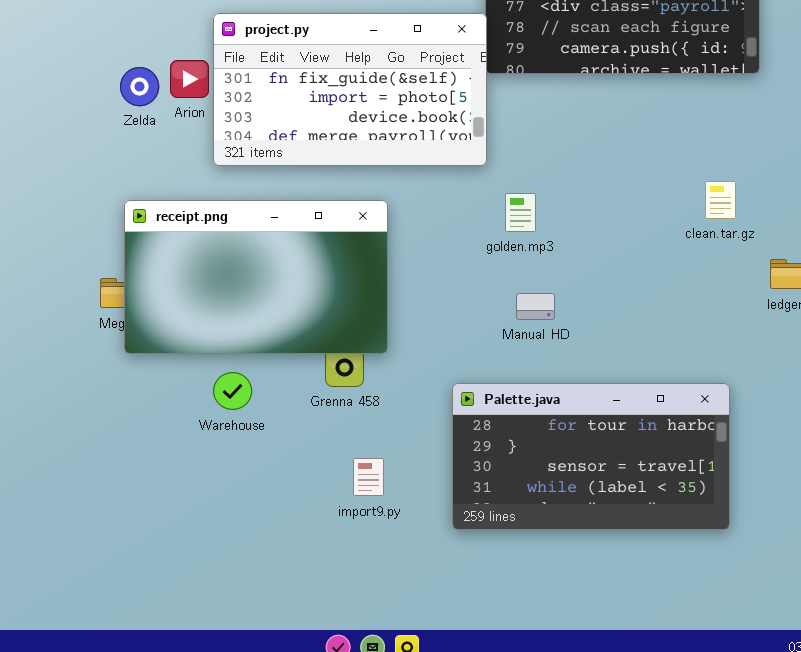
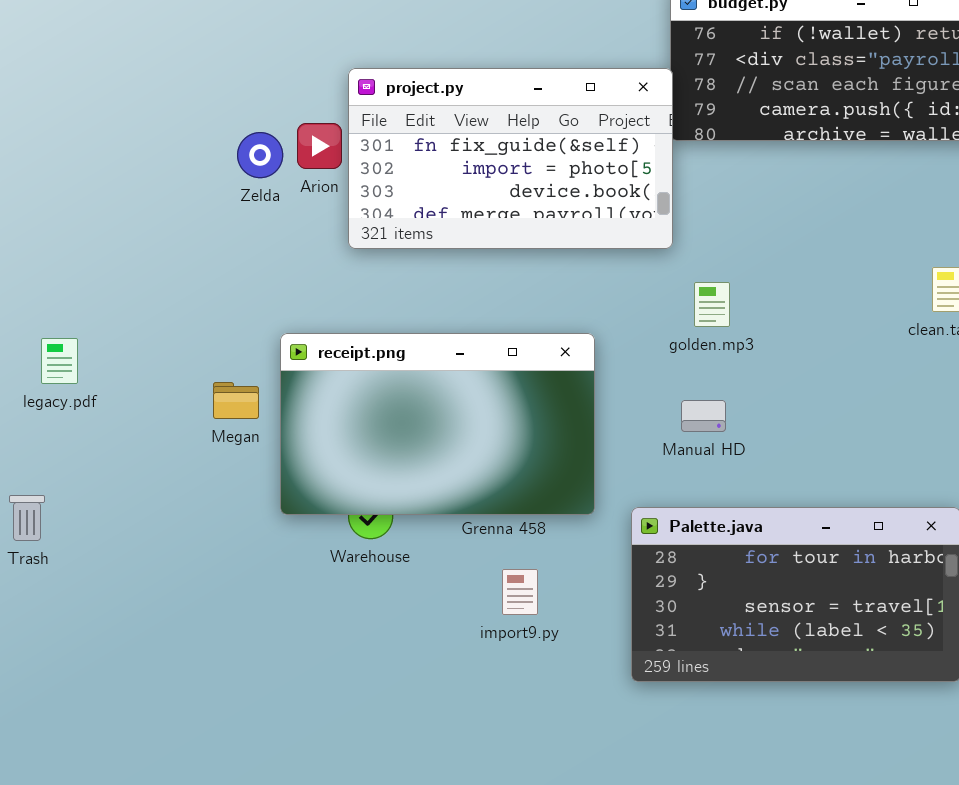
receipt.png: [124,200,388,354] -> [280,333,595,515], moved
Manual HD: [516,293,555,320] -> [681,400,726,432], moved
import9.py: [353,458,384,496] -> [502,569,538,615], moved

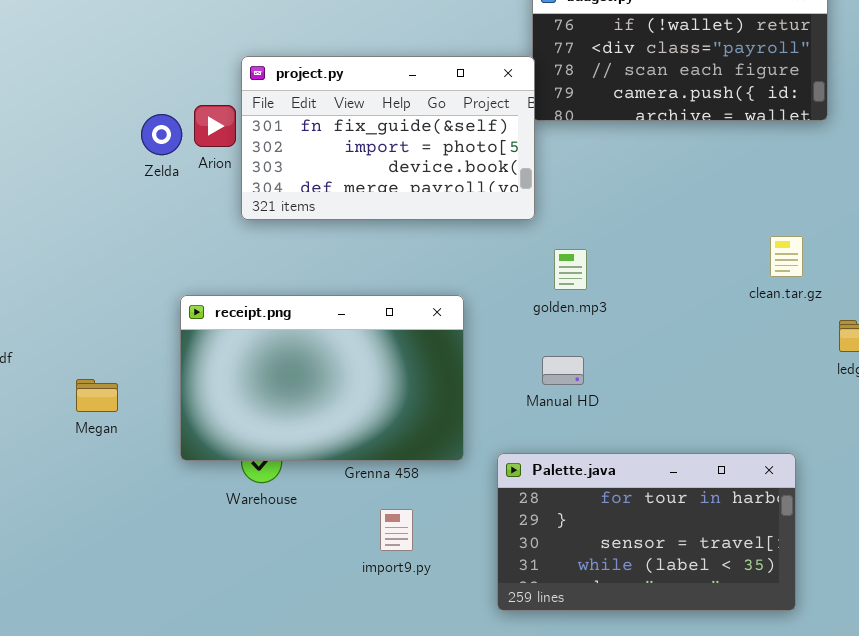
Megan: [213,382,259,419] -> [76,379,118,412], moved

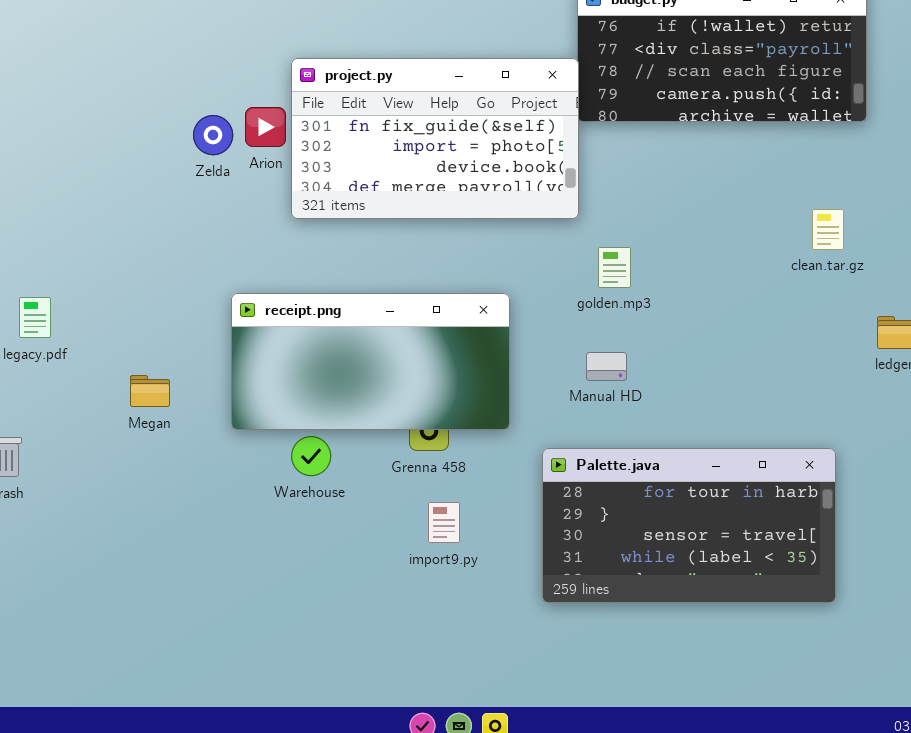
clean.tar.gz: [770,236,803,277] -> [812,209,844,250], moved
receipt.png: [180,295,464,461] -> [231,293,510,430], resized

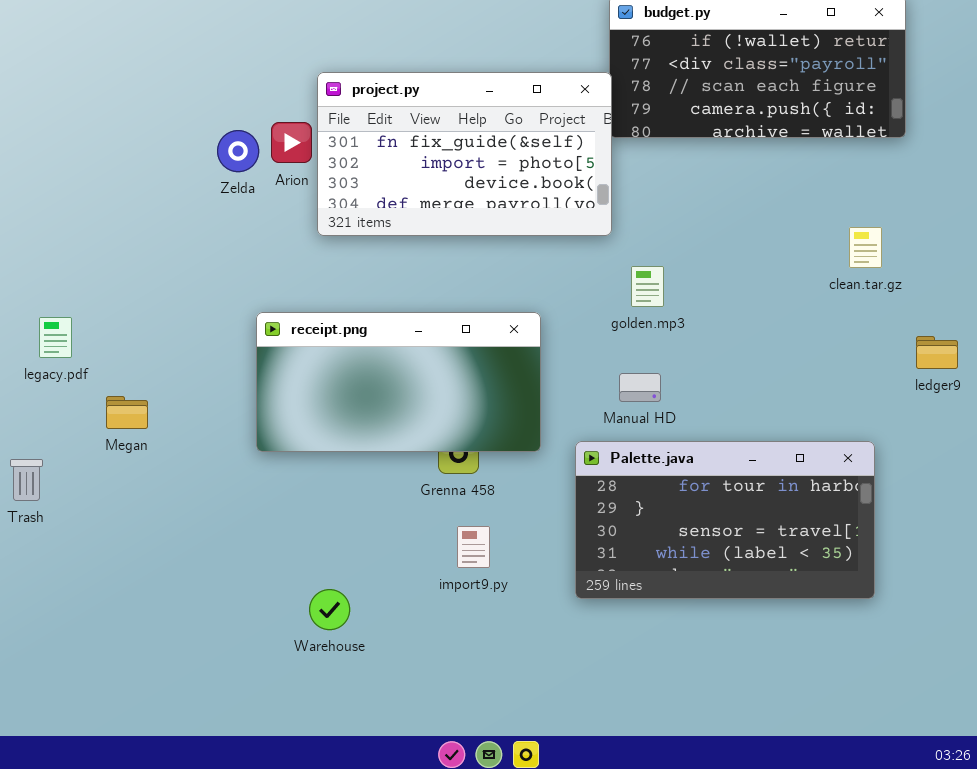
Megan: [130,375,170,407] -> [106,396,148,429], moved
Warehouse: [291,436,331,476] -> [309,589,350,630], moved
Palette.java: [542,448,836,603] -> [575,441,875,599], moved

